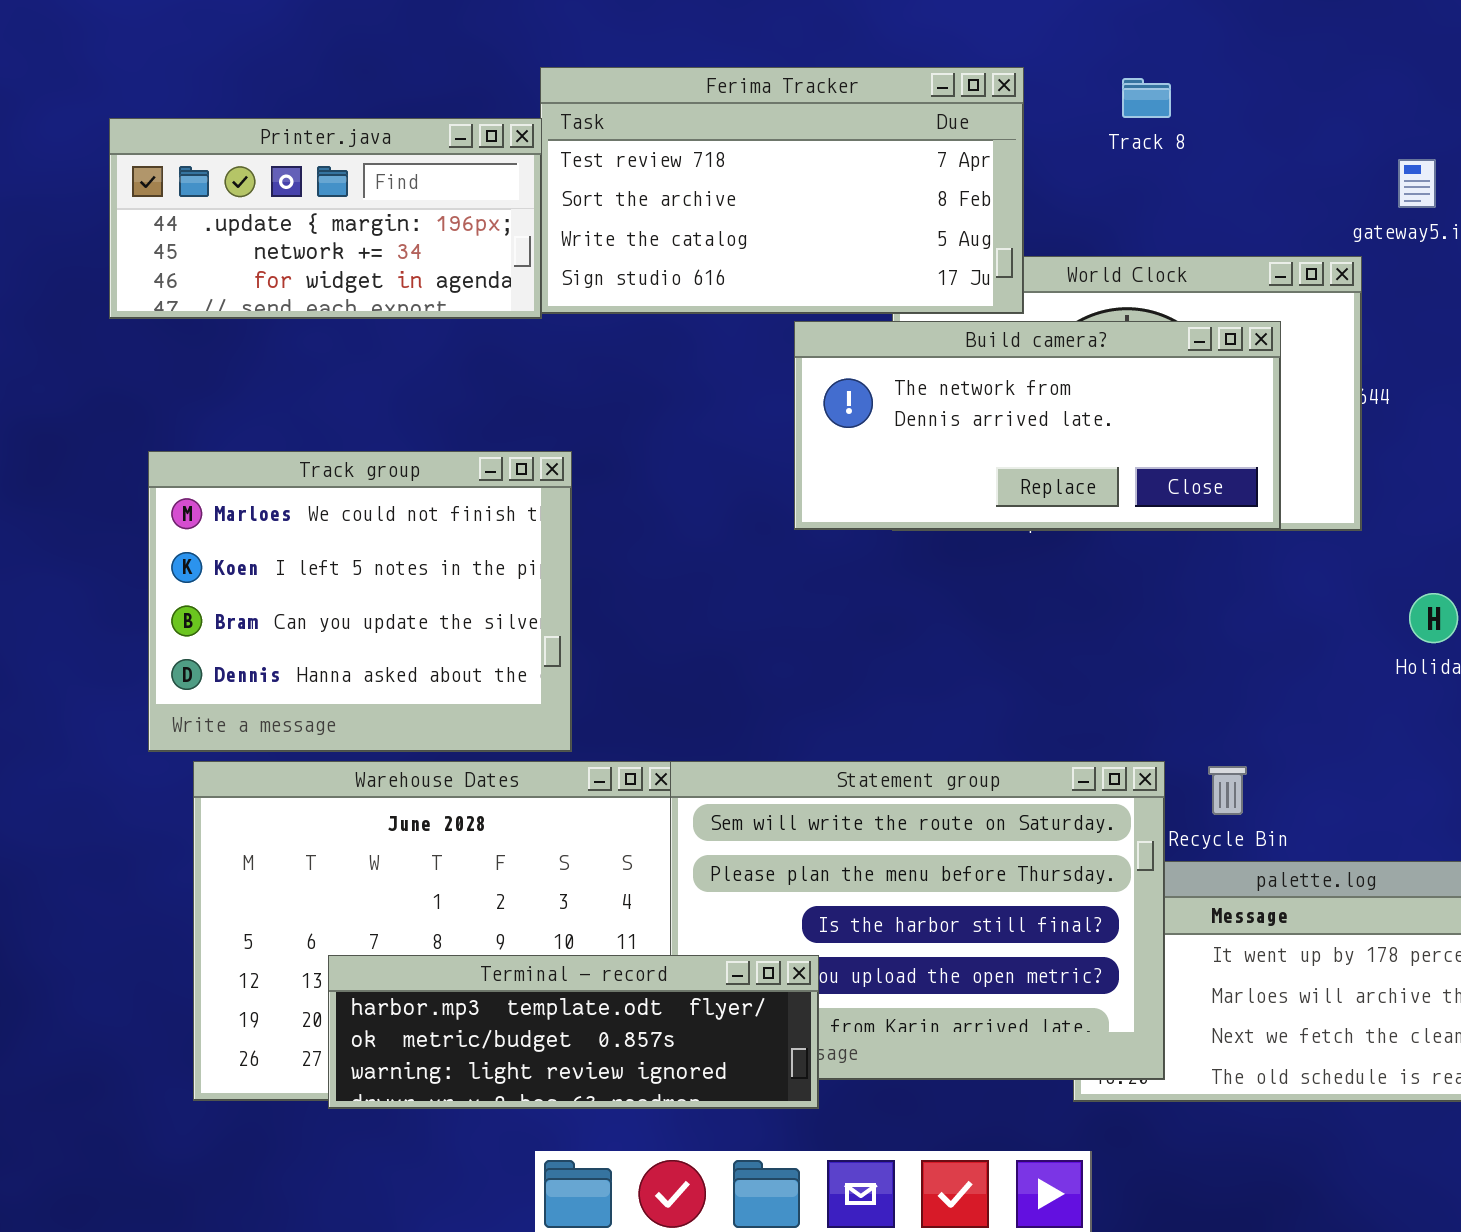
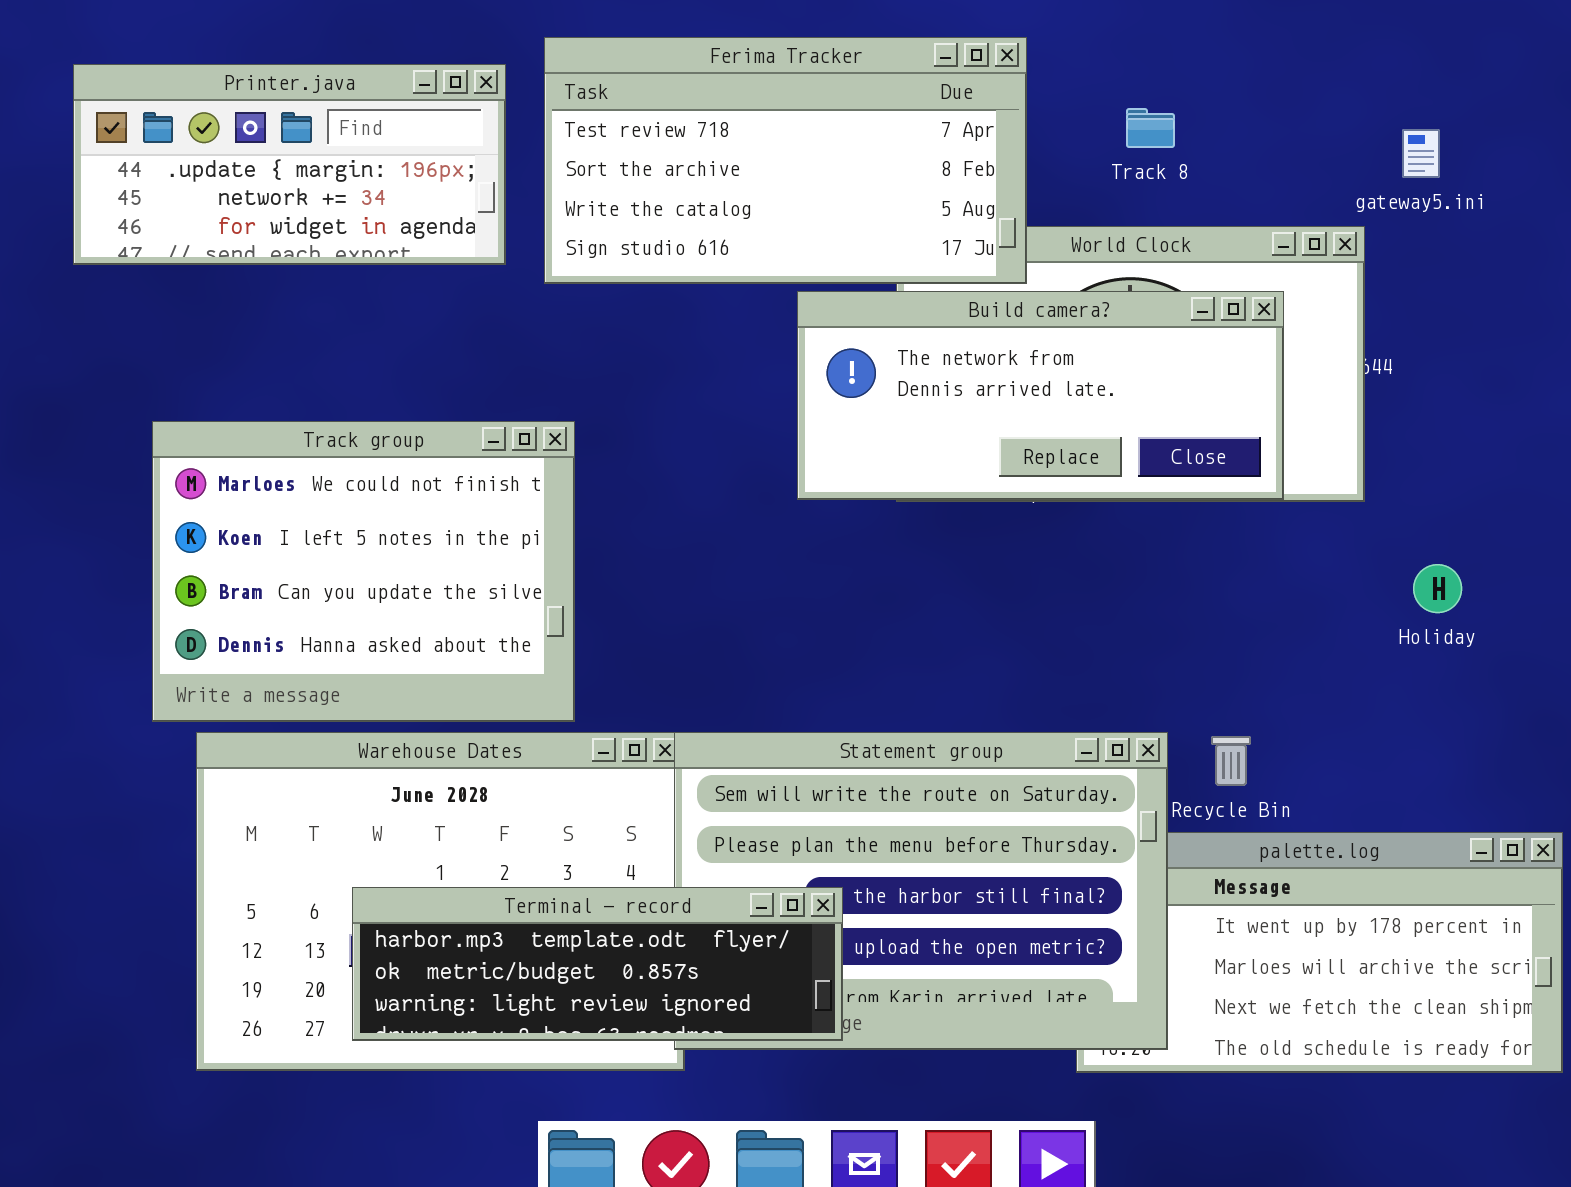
Track 8: [1122,78,1171,118] -> [1126,108,1175,148], moved
Printer.java: [109,118,542,319] -> [73,64,506,265], moved
Terminal - record: [328,955,819,1109] -> [352,887,843,1041], moved

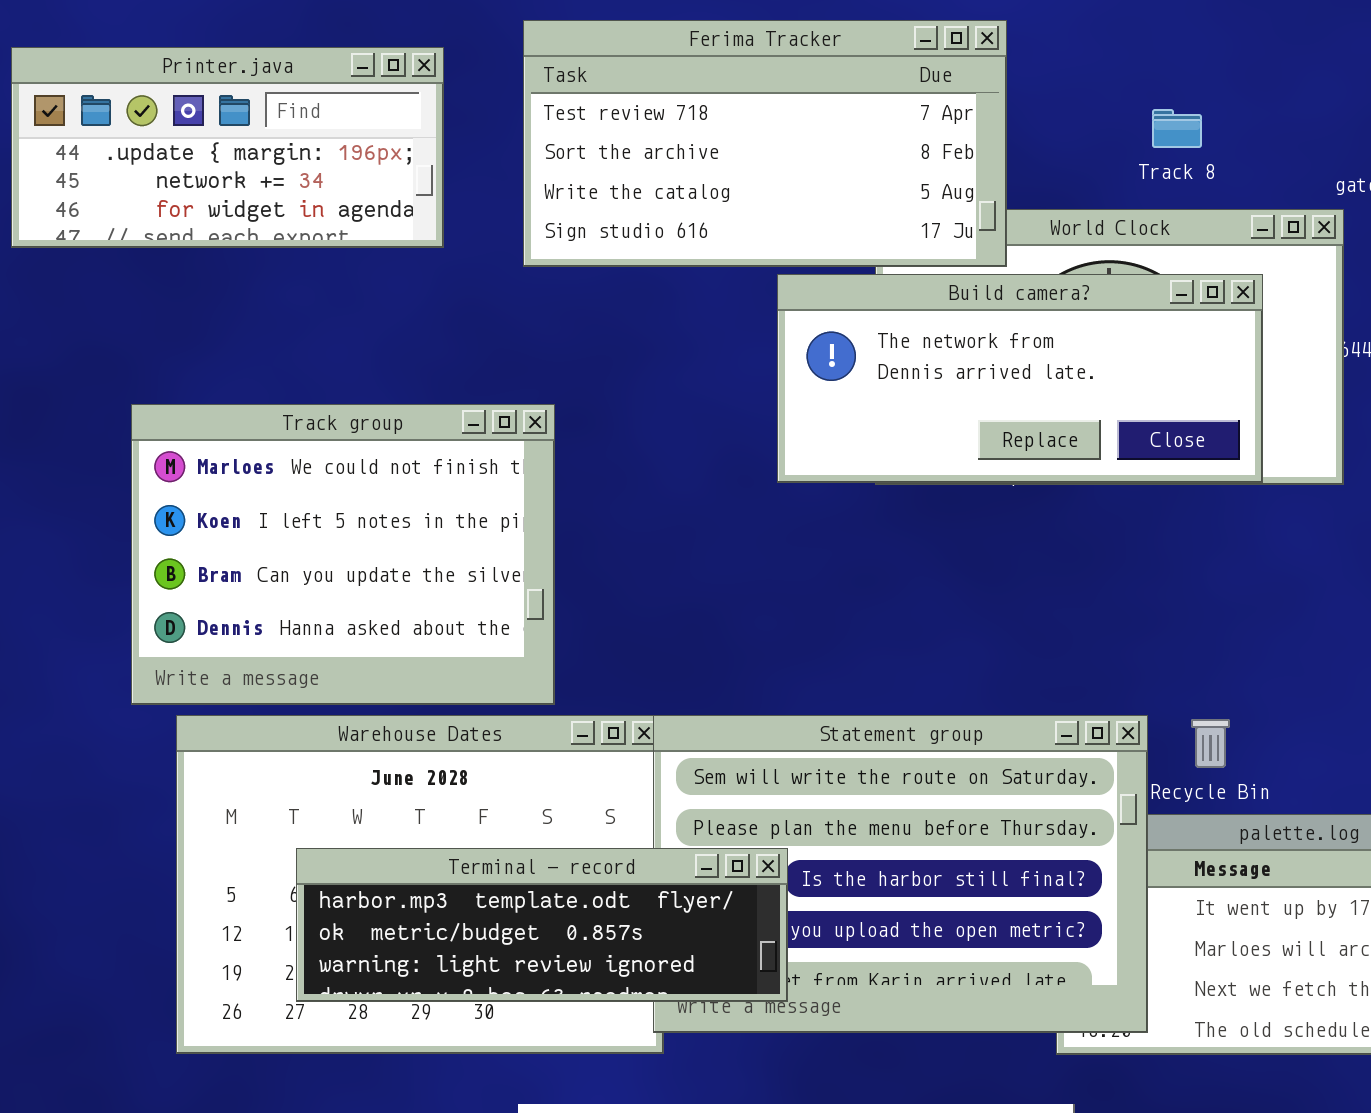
Printer.java: [73,64,506,265] -> [11,47,444,248], moved
Track 8: [1126,108,1175,148] -> [1152,109,1202,148], moved
Terminal - record: [352,887,843,1041] -> [296,848,788,1002], moved

